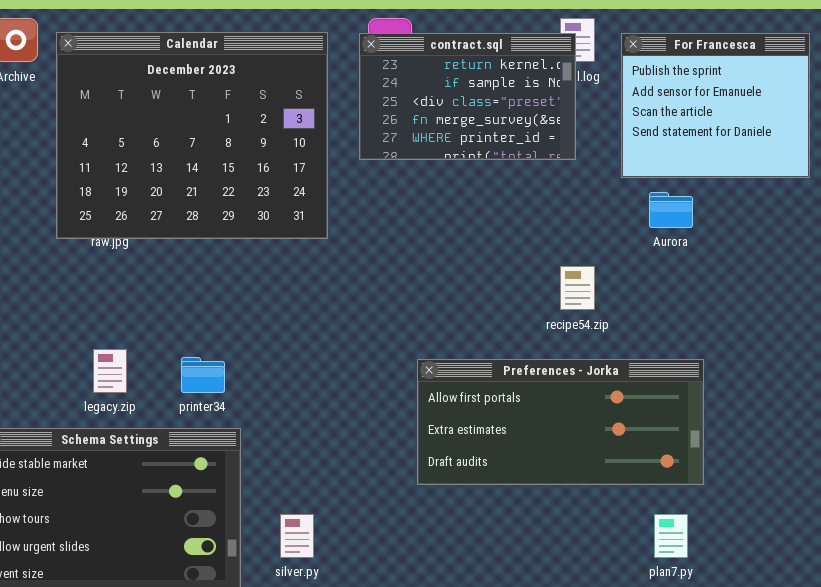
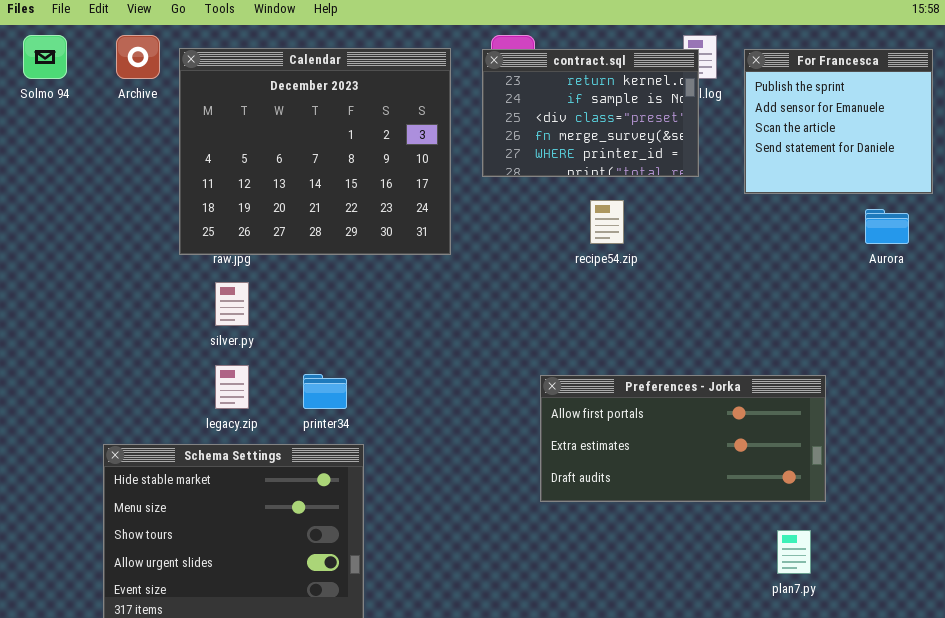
Aurora: [649,192,693,228] -> [865,209,909,244], moved
recipe54.zip: [560,266,595,310] -> [590,200,624,244], moved
silver.py: [280,514,314,558] -> [215,282,249,326], moved

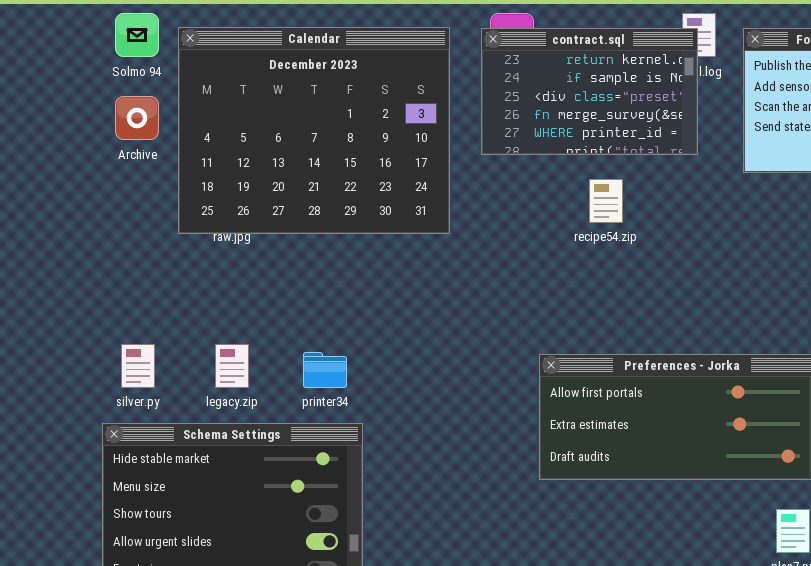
Solmo 94: [23,35,67,79] -> [115,13,159,57], moved
Archive: [116,35,160,79] -> [115,96,159,140], moved
silver.py: [215,282,249,326] -> [121,344,155,388], moved

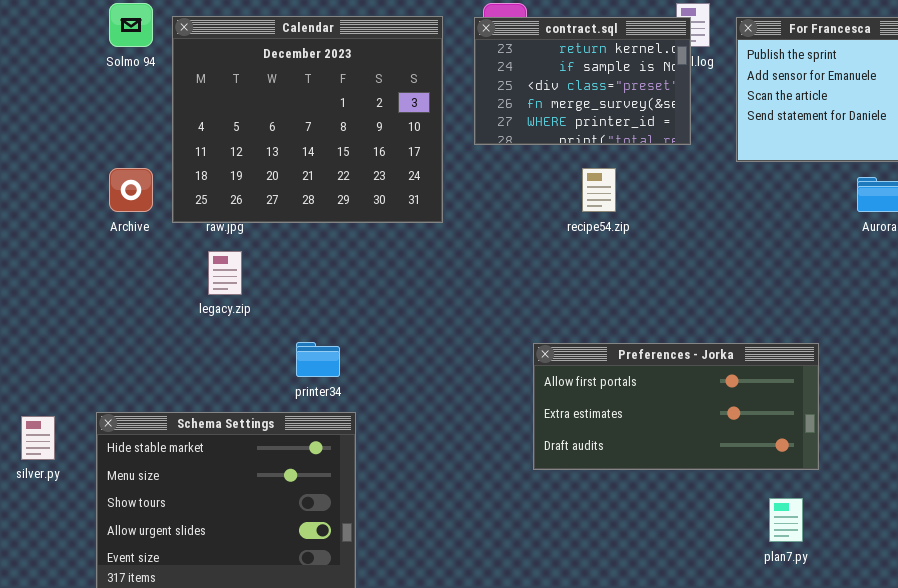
Archive: [115,96,159,140] -> [109,168,153,212], moved
silver.py: [121,344,155,388] -> [21,416,55,460], moved
legacy.zip: [215,344,249,388] -> [208,251,242,295], moved

